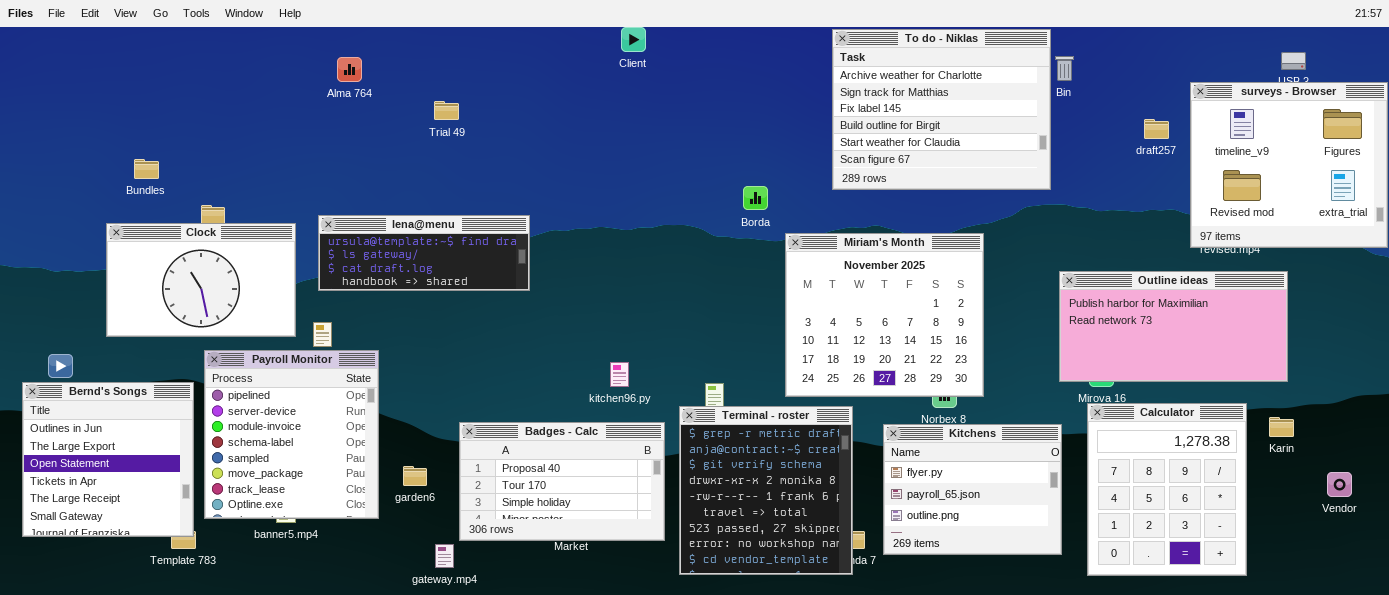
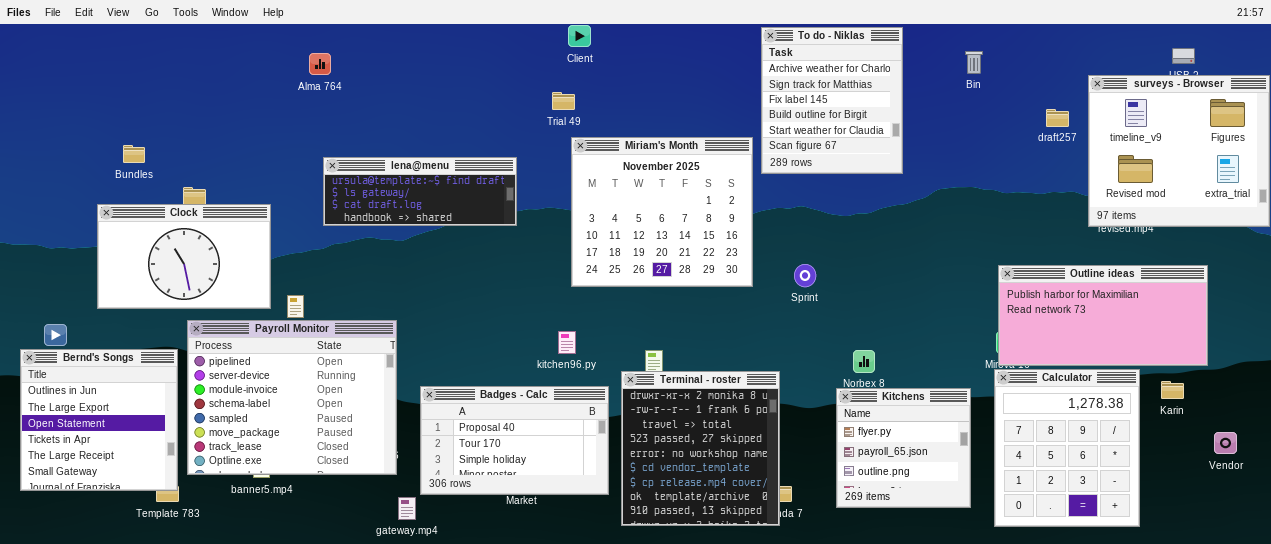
To do - Niklas: [832,29,1051,190] -> [761,27,903,174], resized
Trial 49: [434,101,459,120] -> [552,92,575,110], moved
lena@menu: [318,215,530,291] -> [323,157,517,226], moved
Miriam's Month: [785,233,984,397] -> [571,137,753,287], moved
Outline ideas: [1059,271,1288,382] -> [998,265,1208,366], moved
Payroll Monitor: [204,350,379,519] -> [187,320,397,475], resized
Terminal - roster: [679,406,853,575] -> [621,371,780,526], scrolled down 3 rows
Kitchens: [883,424,1062,555] -> [836,388,971,508], resized

